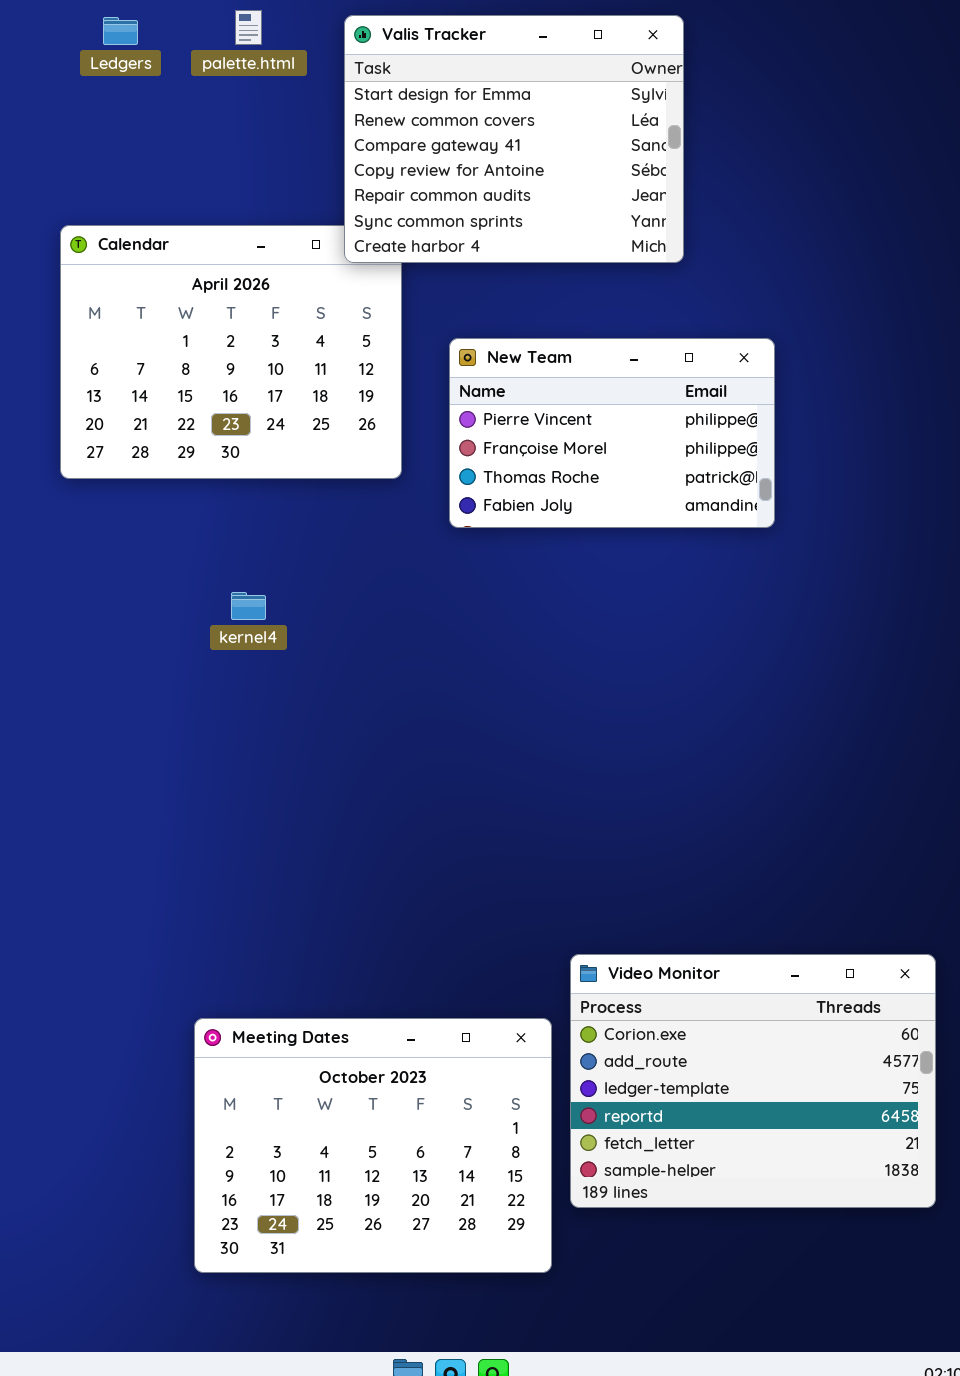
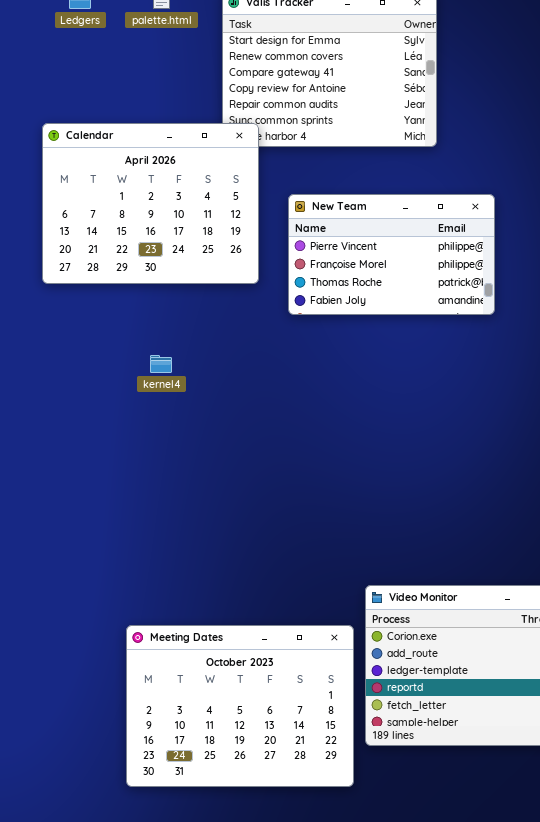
Calendar: [60,225,402,479] -> [42,123,259,284], raised

